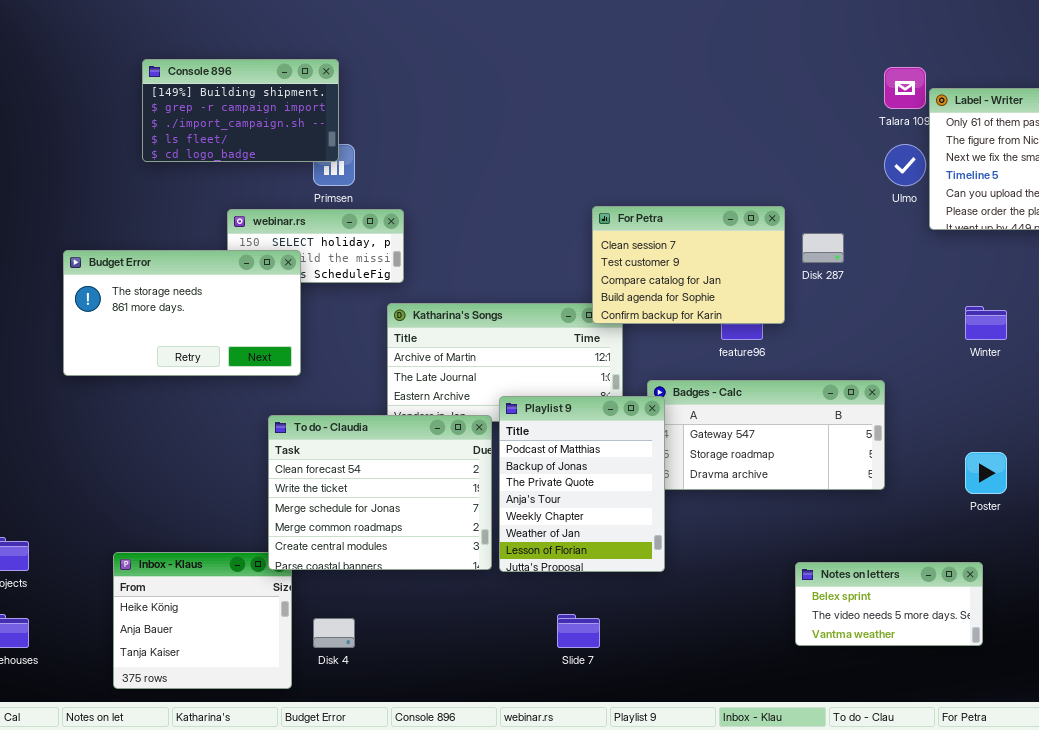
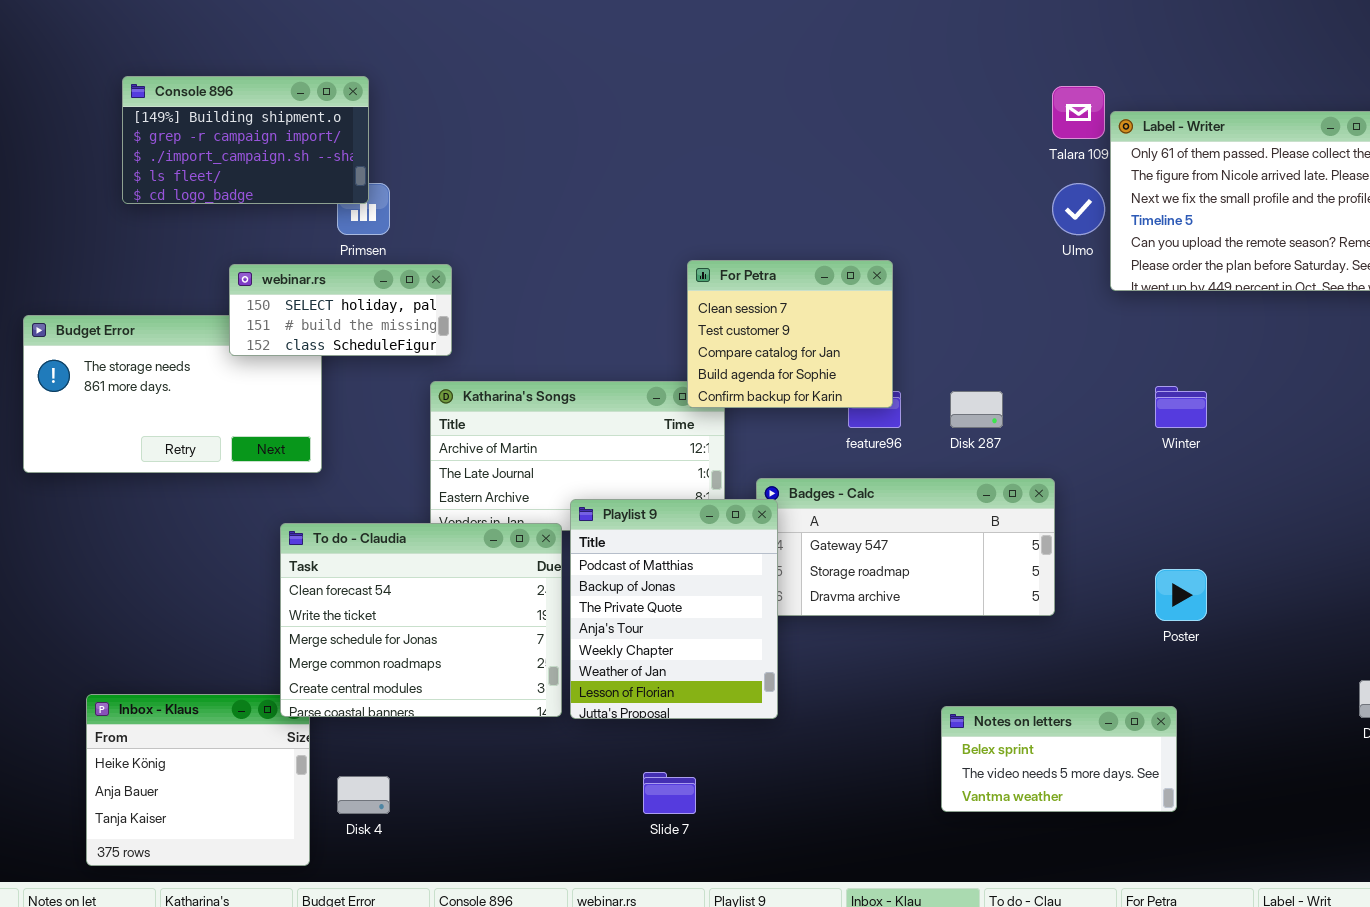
For Petra: [592,206,785,324] -> [687,260,893,408], resized
webinar.rs: [227,209,404,283] -> [229,264,452,356], raised
Disk 287: [802,233,844,263] -> [950,391,1003,428], moved

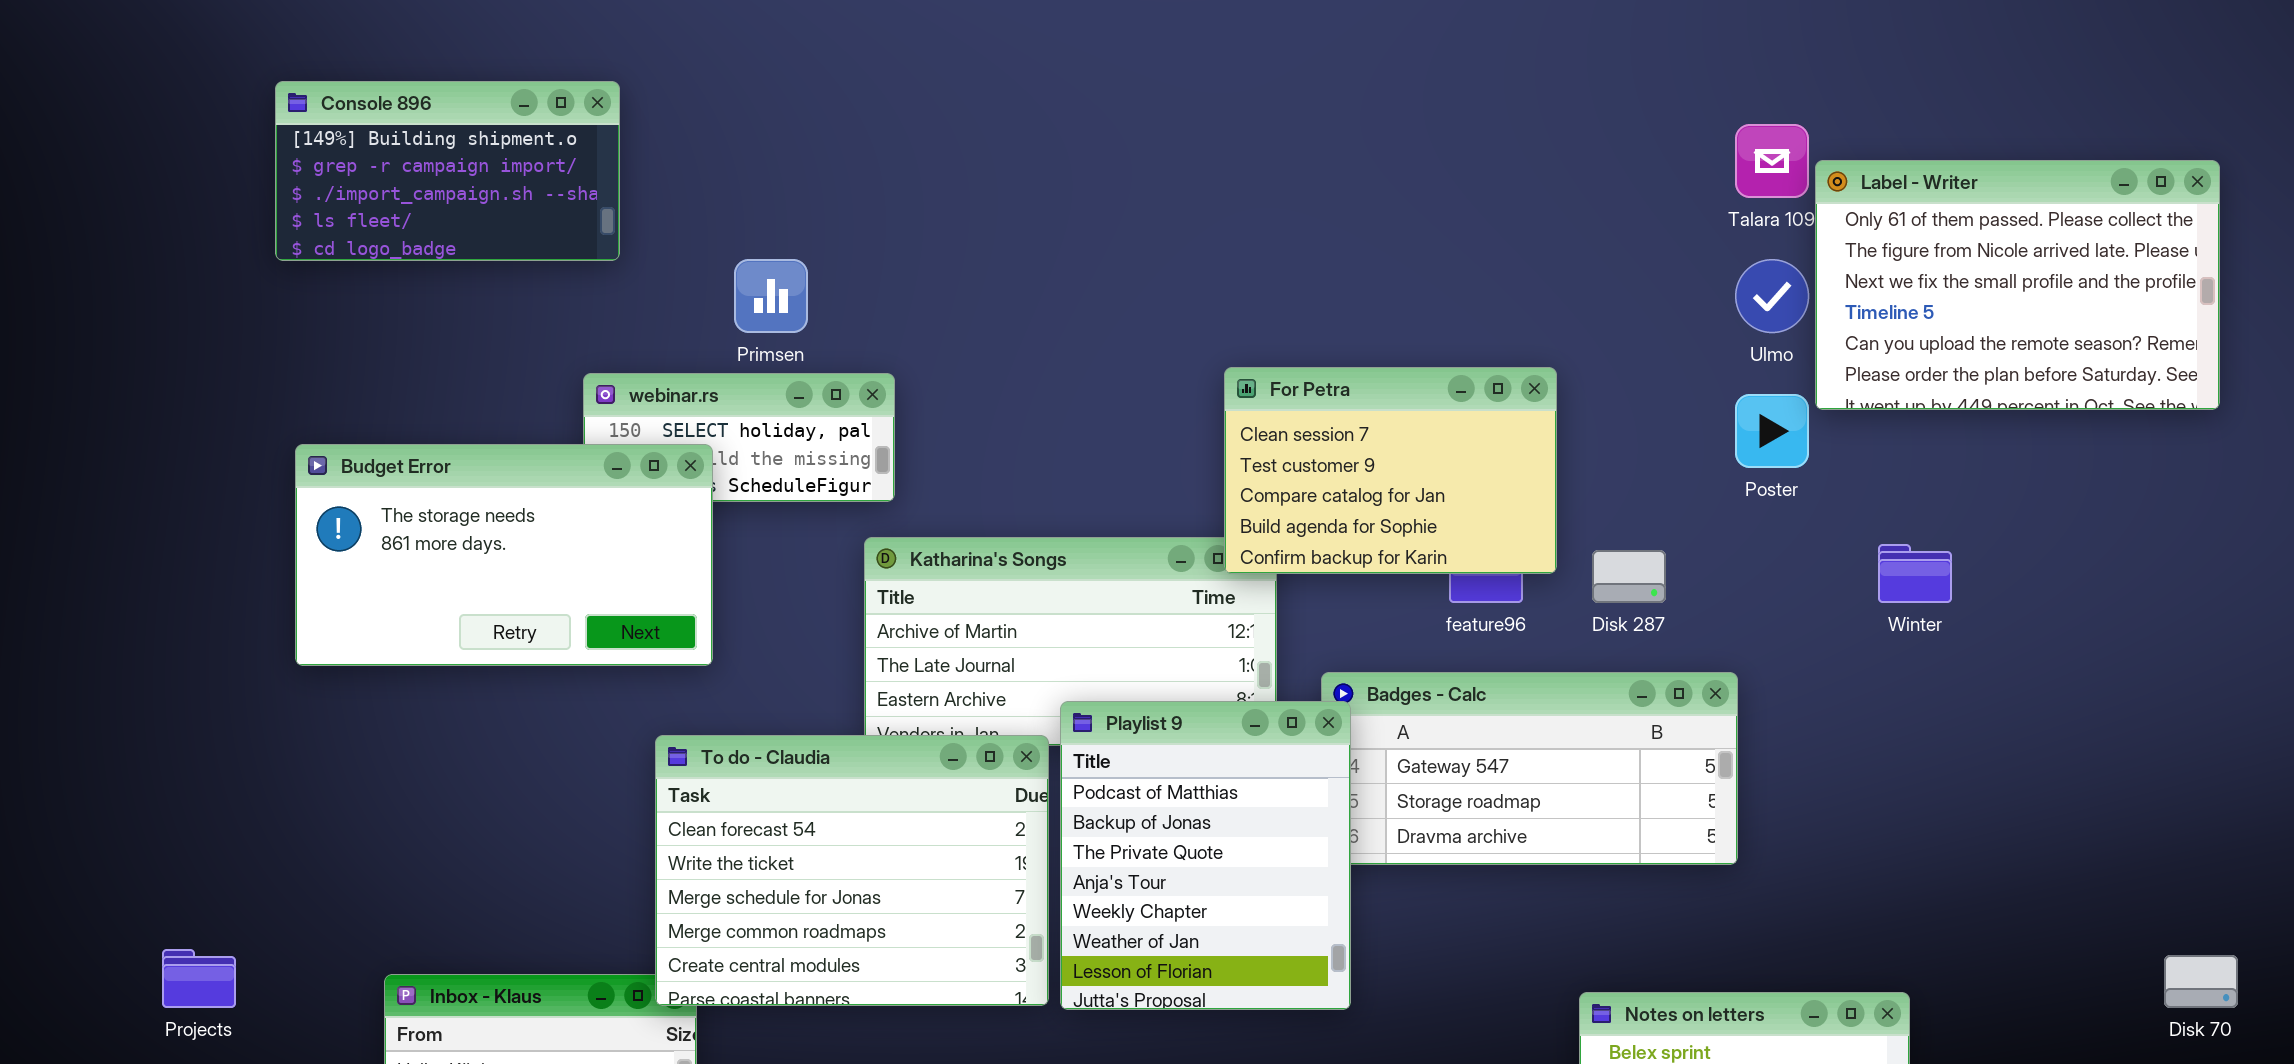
Console 896: [122,76,369,204] -> [275,81,620,261], moved
For Petra: [687,260,893,408] -> [1224,367,1557,574], resized
Budget Error: [23,315,322,473] -> [295,444,713,666], raised
Poster: [1155,569,1207,621] -> [1735,394,1809,468], moved

